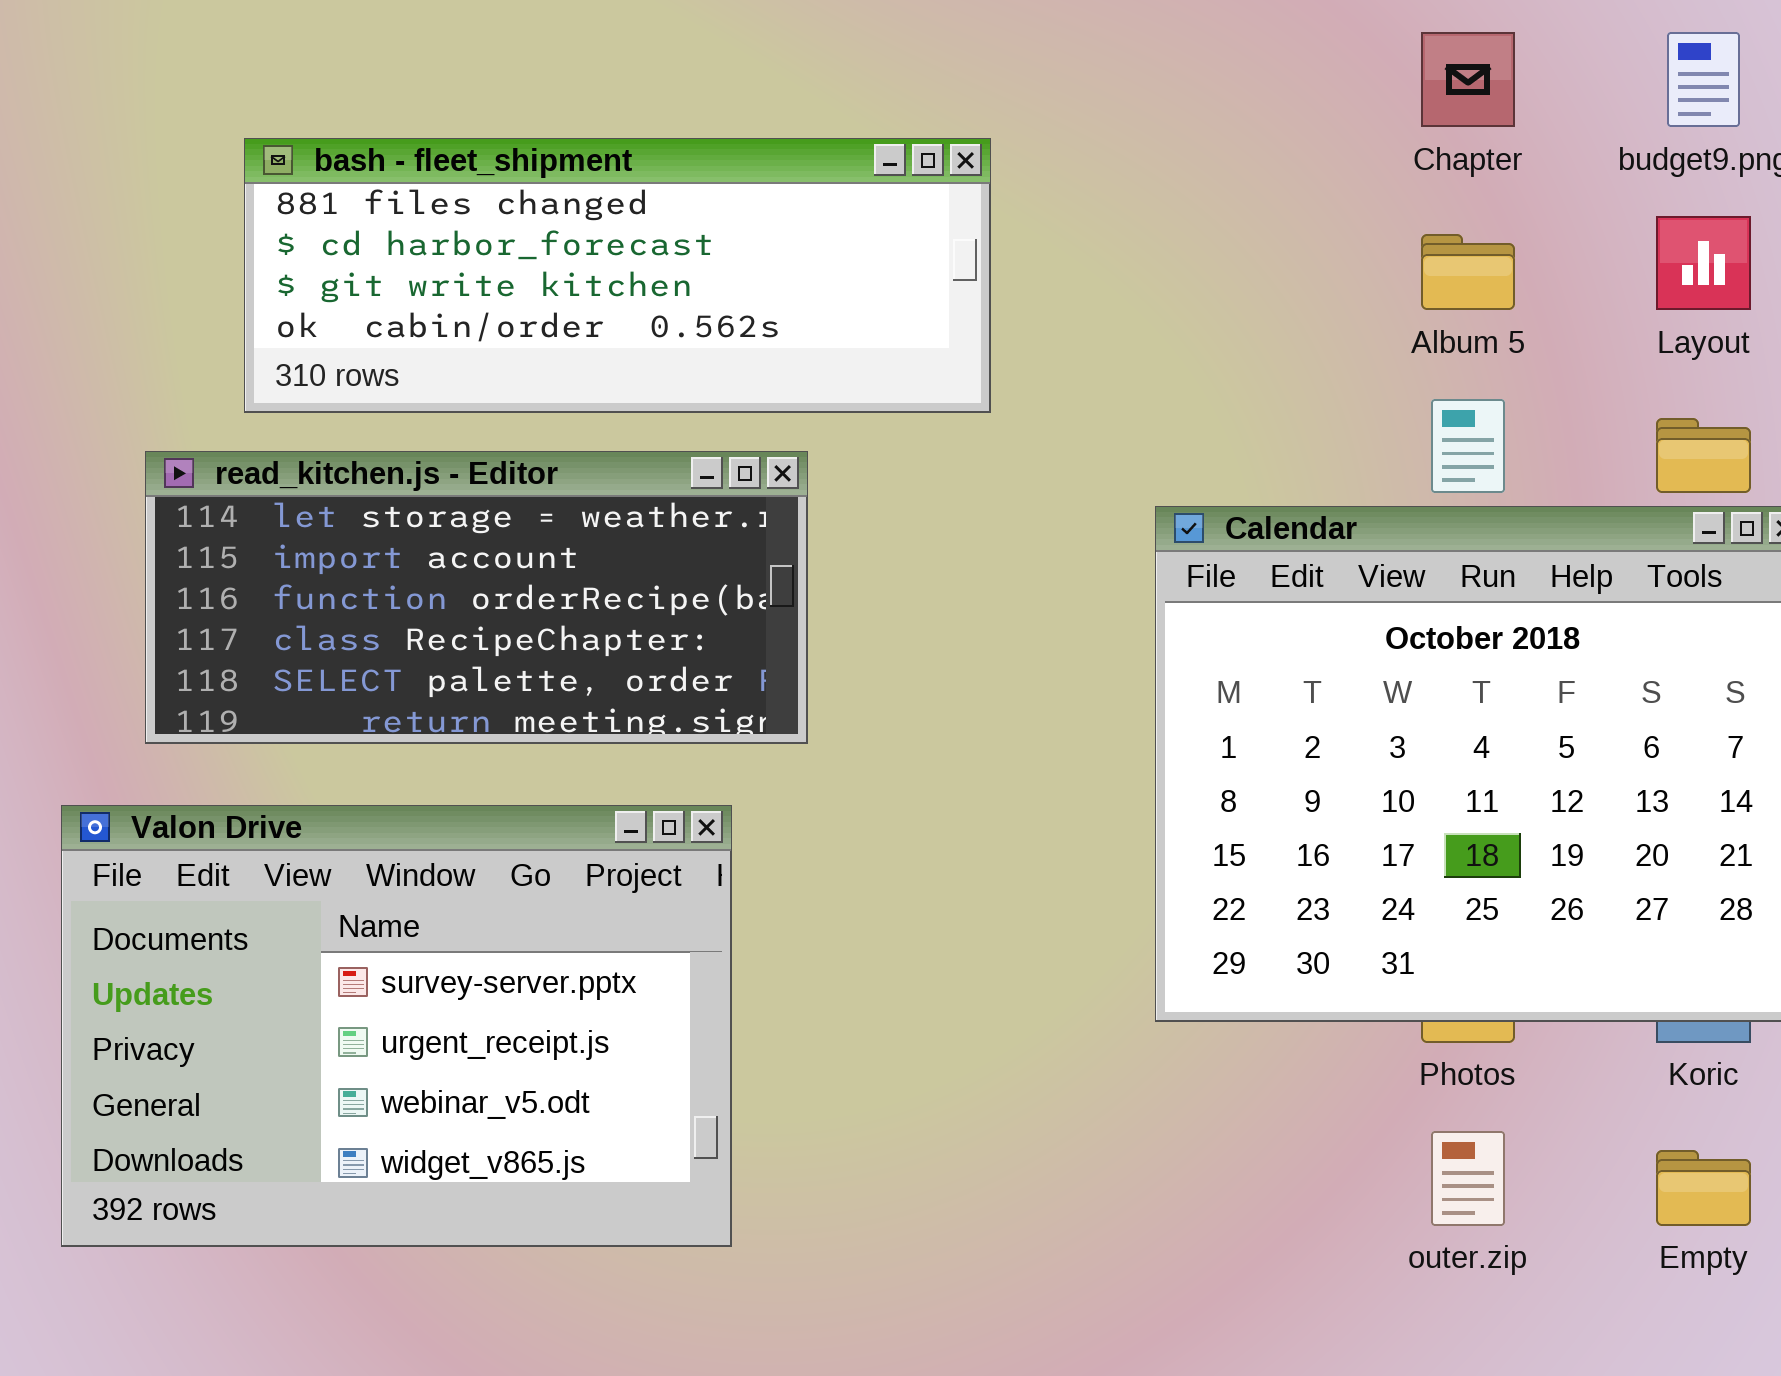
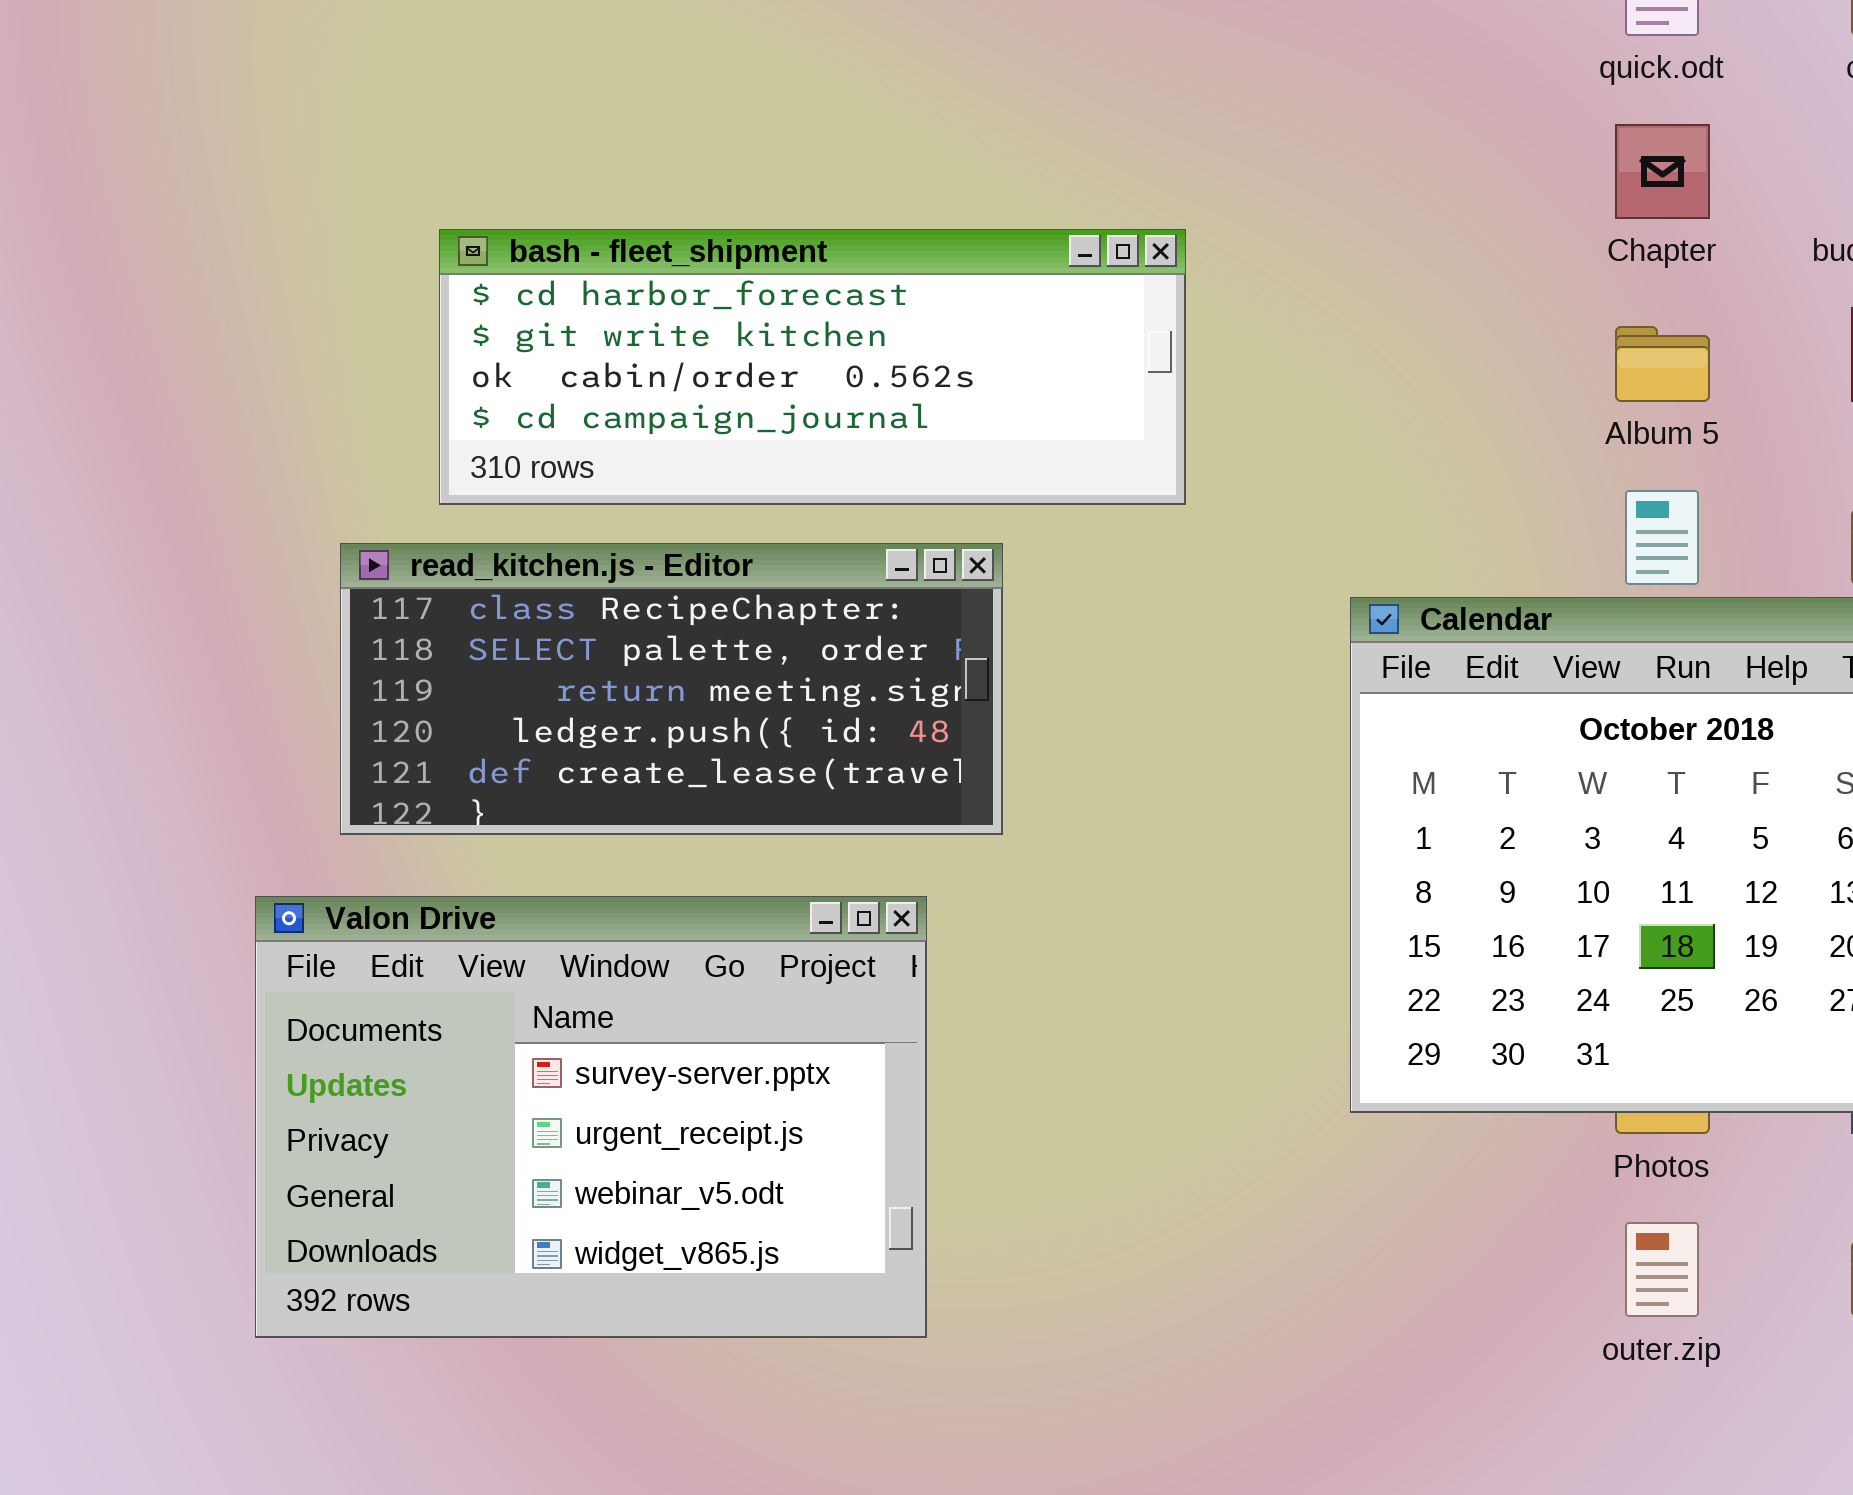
bash - fleet_shipment: [244,138,991,413] -> [439,229,1186,505], scrolled down 1 row
read_kitchen.js - Editor: [145,451,808,744] -> [340,543,1003,835], scrolled down 3 rows

